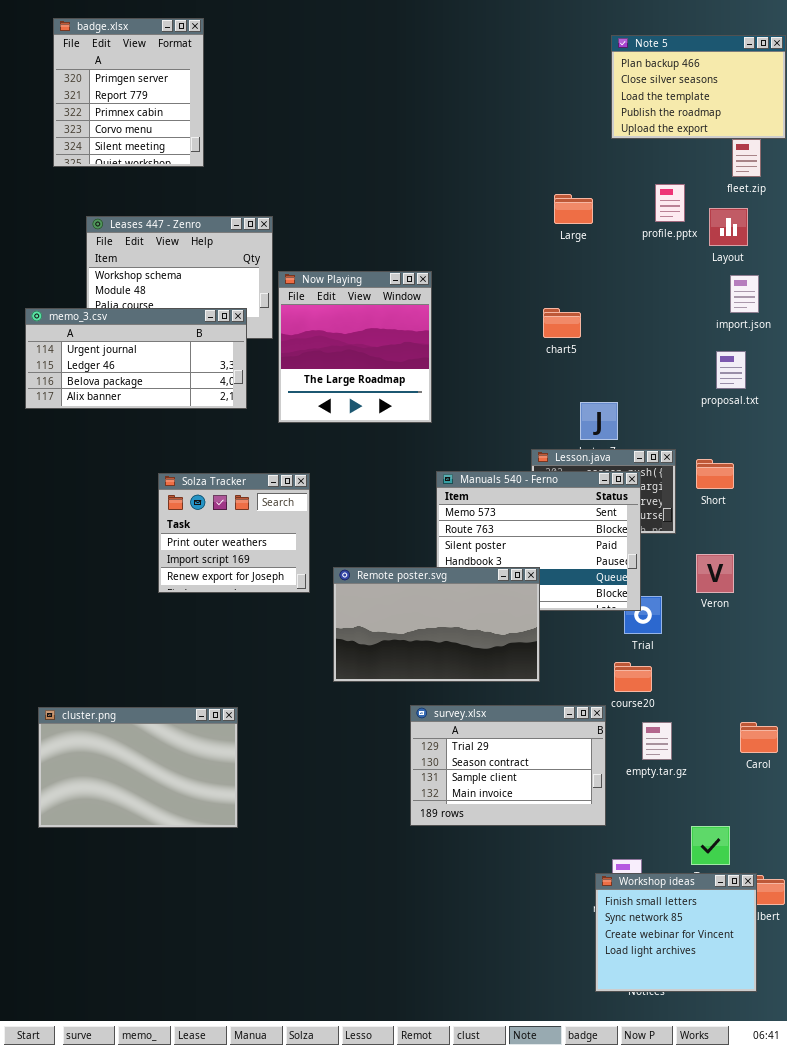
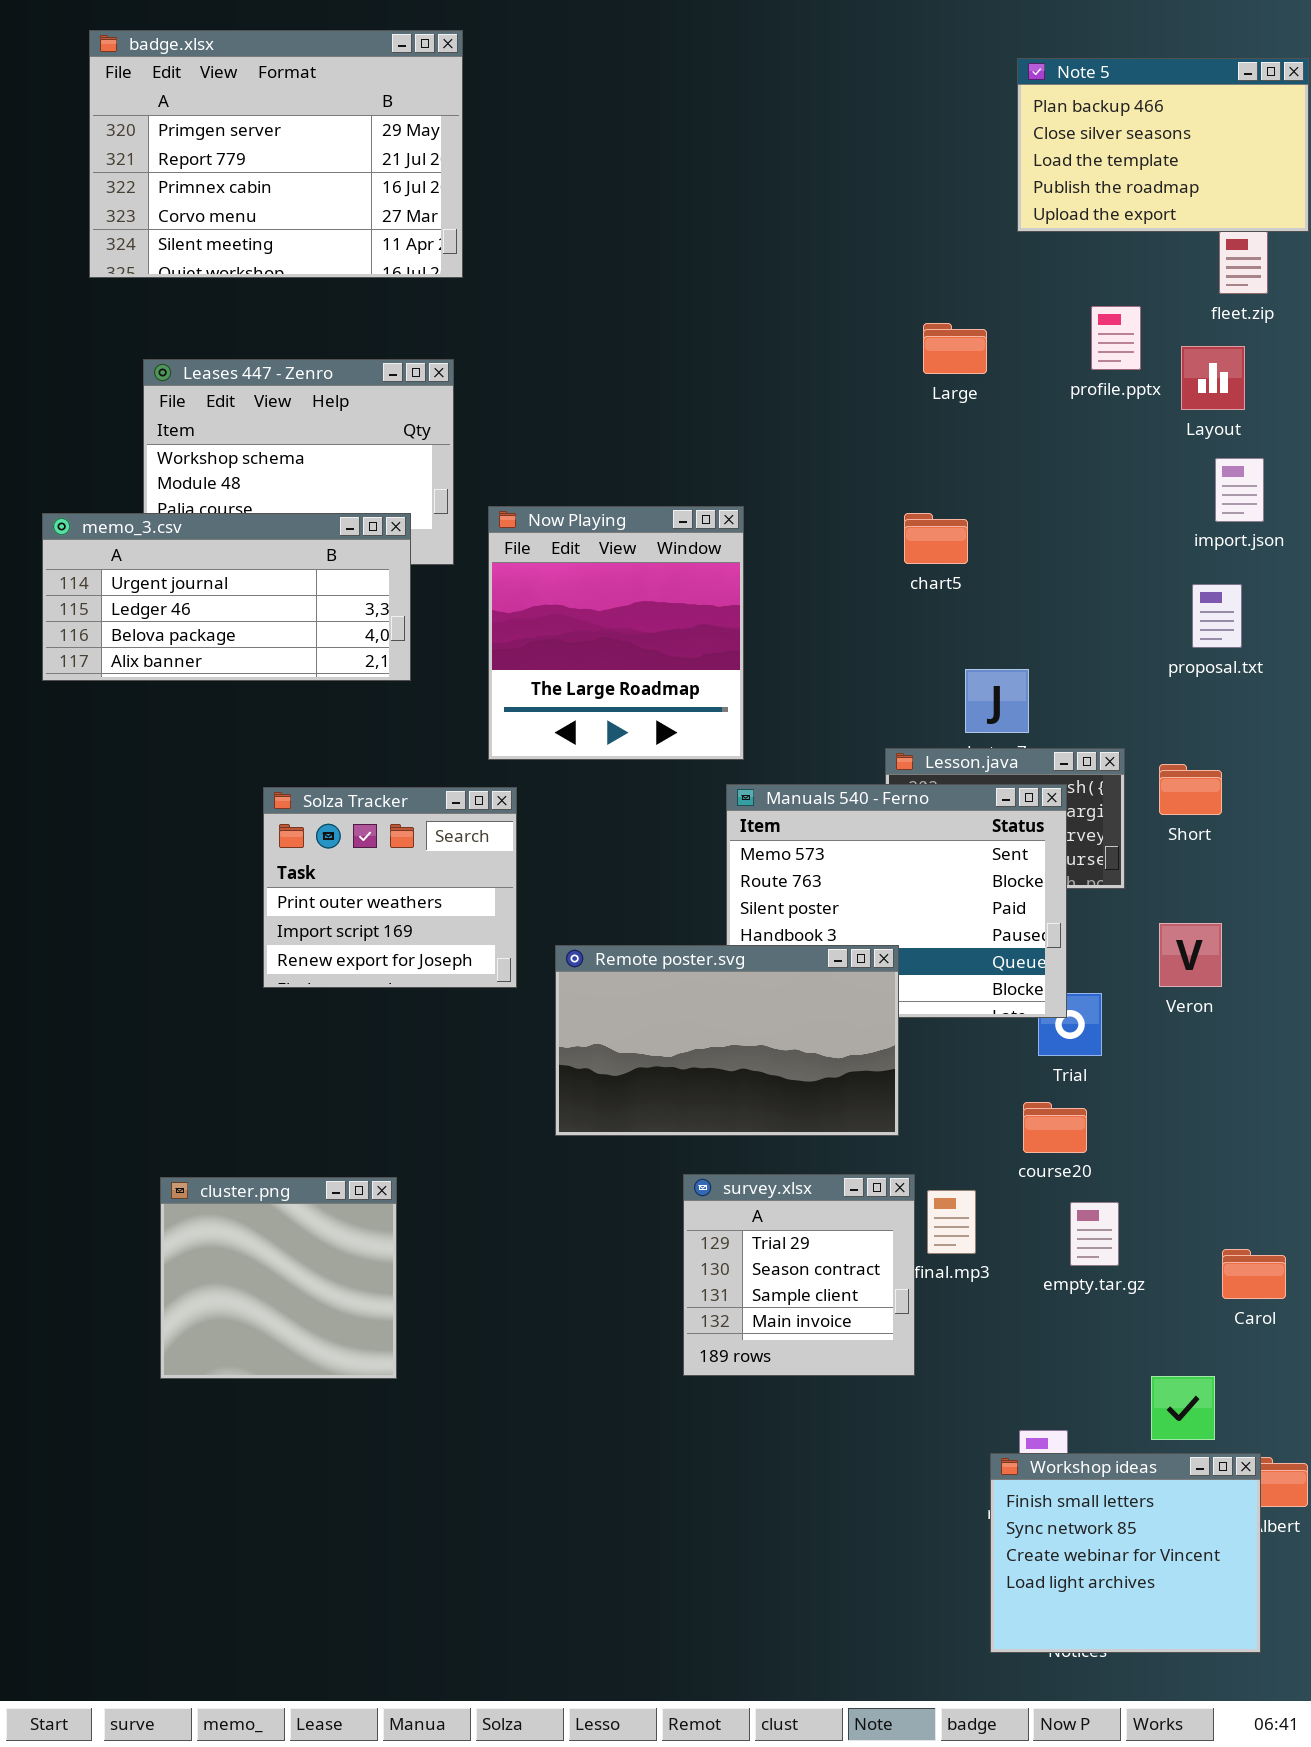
badge.xlsx: [53,18,204,167] -> [89,30,463,278], resized
Now Playing: [278,271,432,423] -> [488,506,744,760], moved
survey.xlsx: [410,705,606,826] -> [683,1174,915,1376], resized
cluster.png: [38,707,238,828] -> [160,1177,397,1379], resized
Carol: [740,722,778,753] -> [1222,1249,1286,1299], moved

